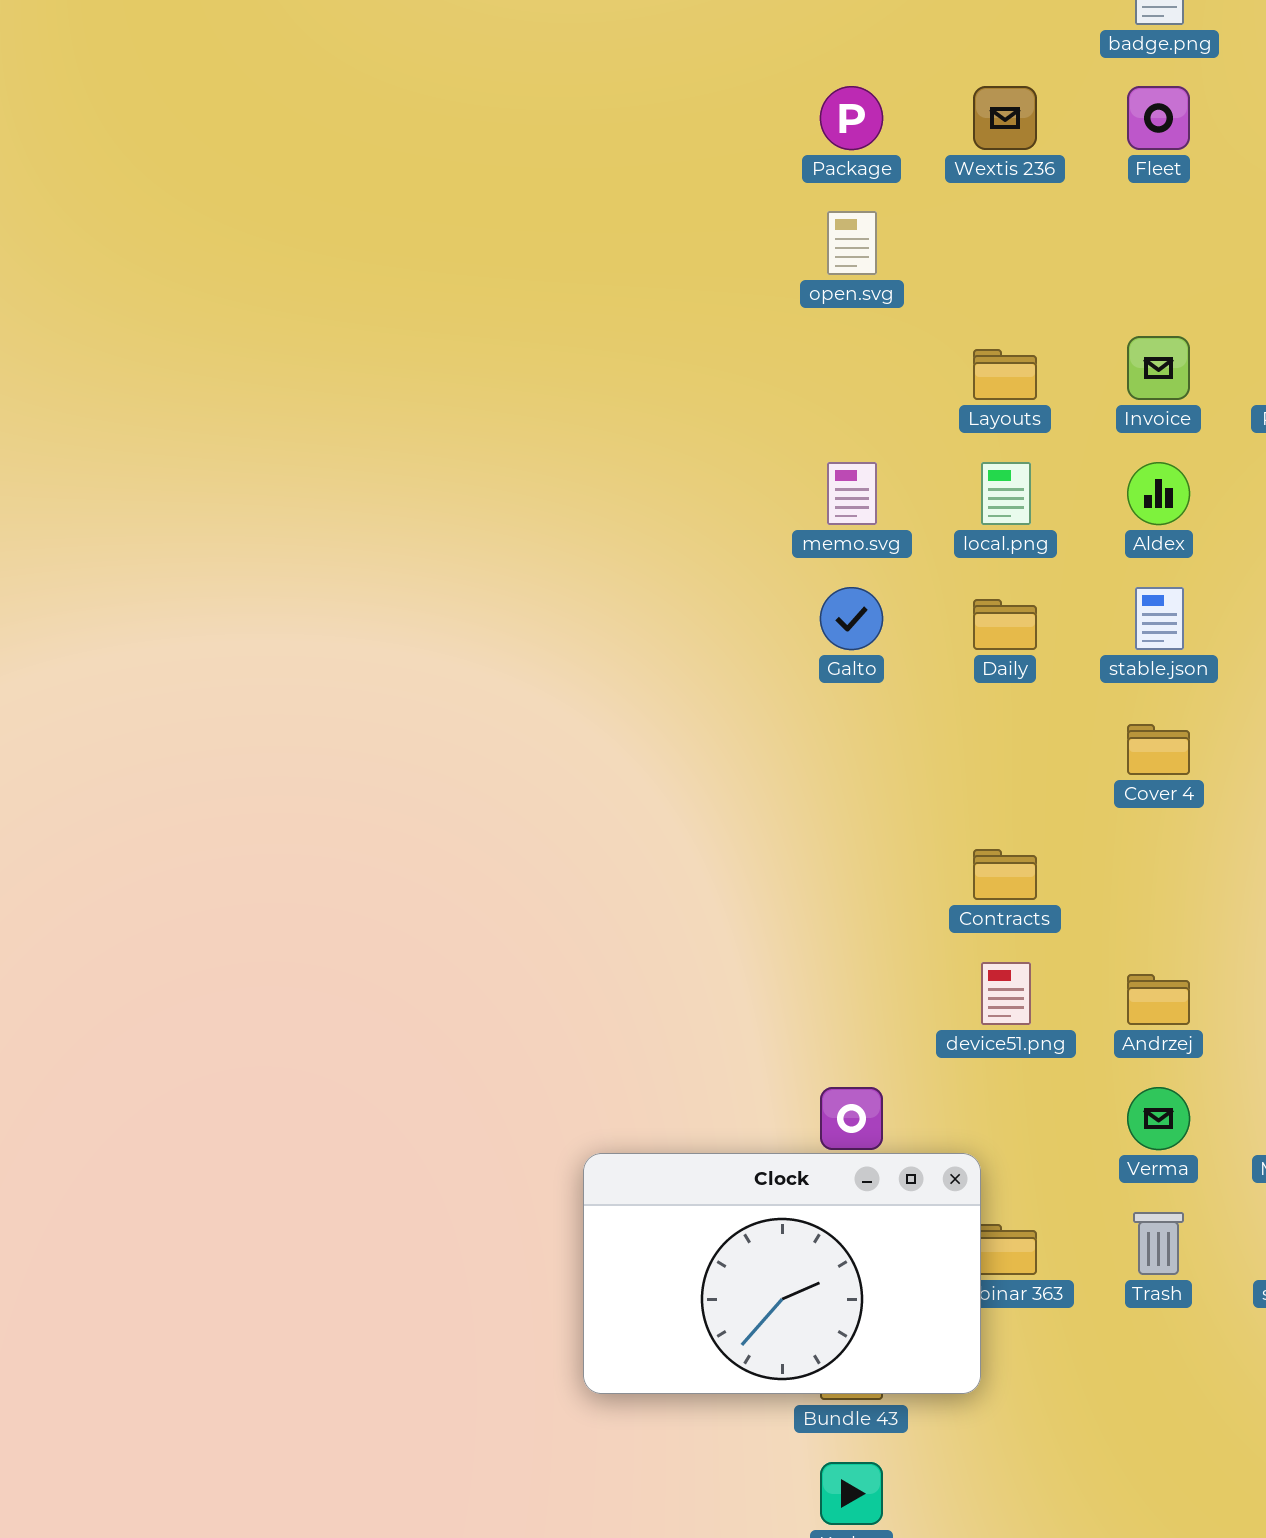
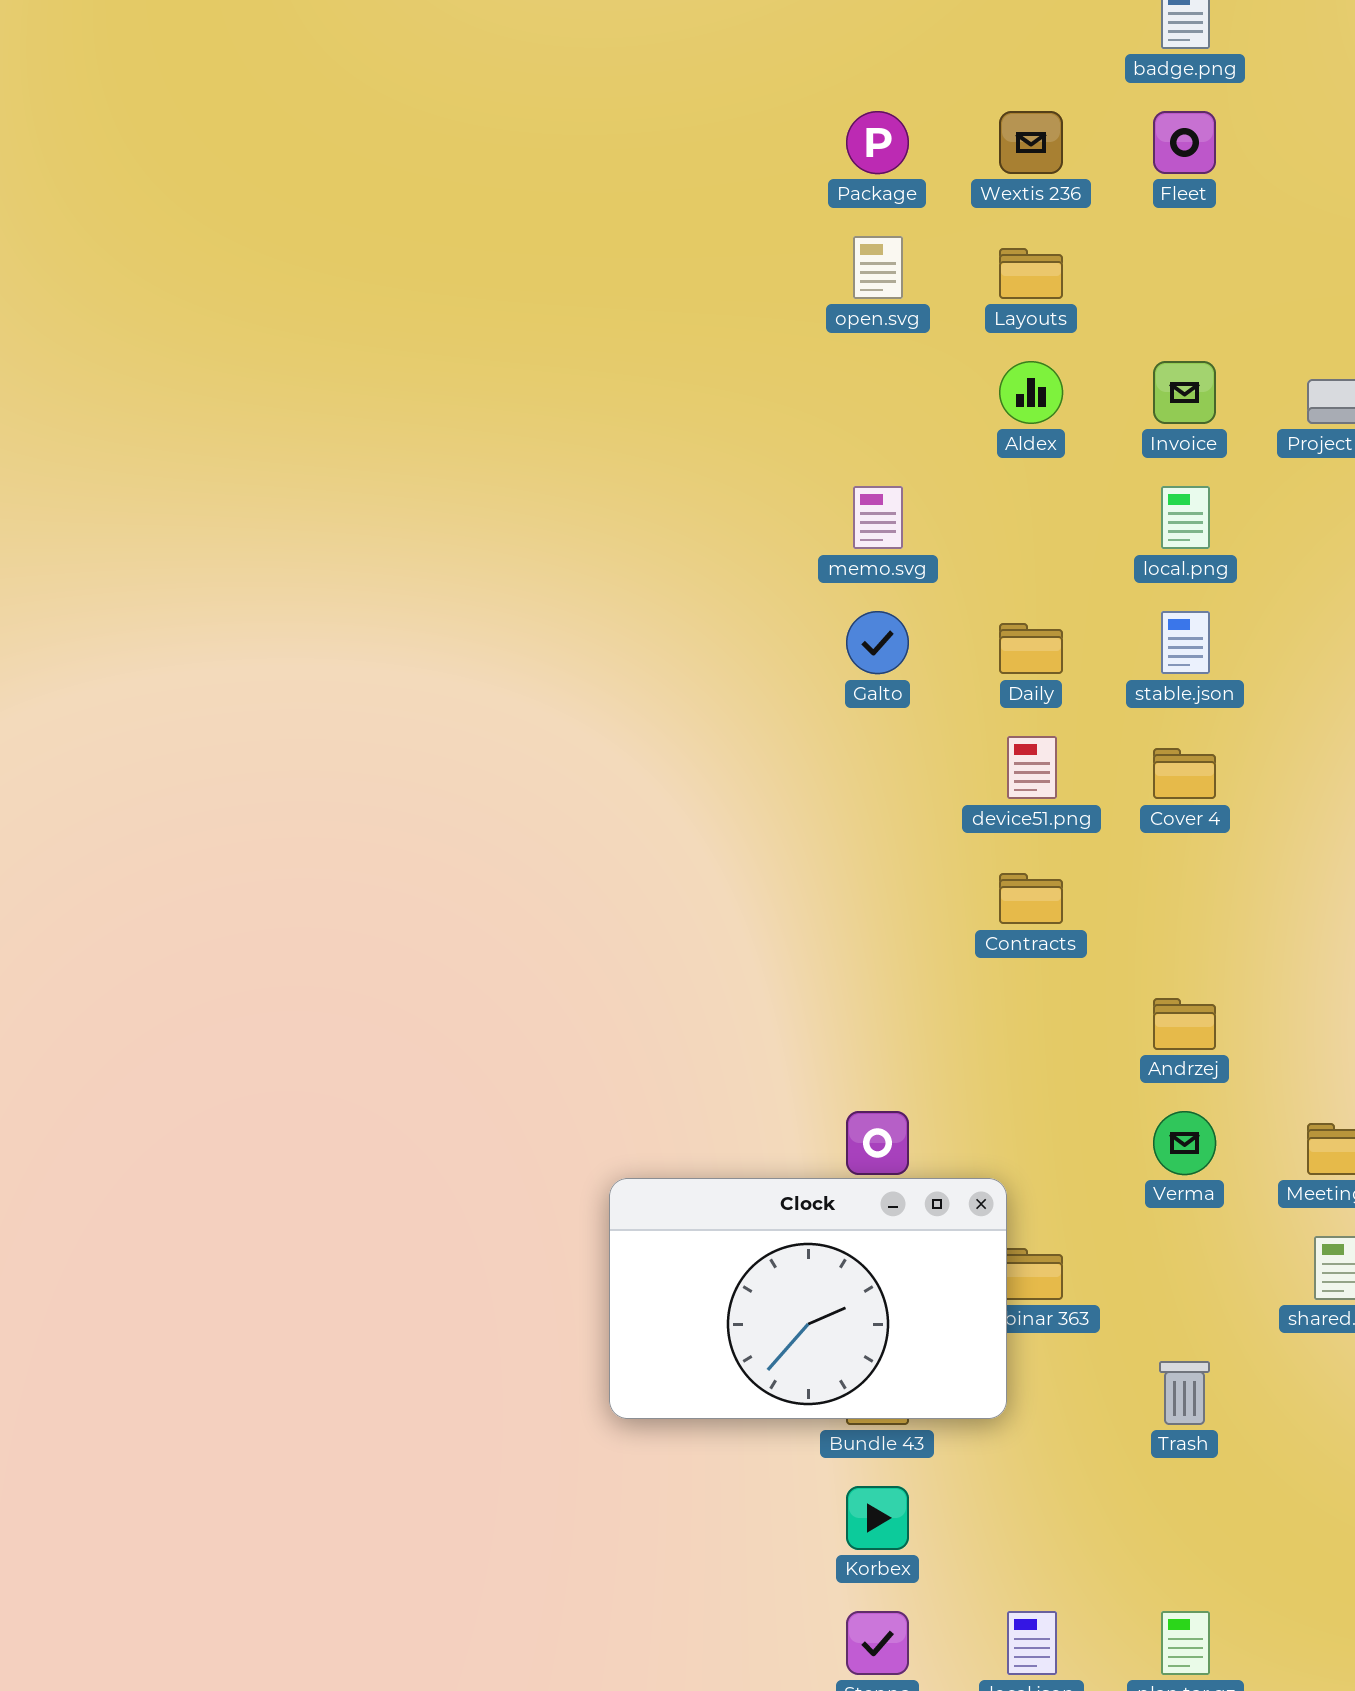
Layouts: [973,349,1037,400] -> [999,248,1063,299], moved
local.png: [981,462,1031,525] -> [1161,486,1210,549], moved
Aldex: [1127,462,1190,525] -> [999,361,1063,424], moved
device51.png: [981,962,1031,1025] -> [1007,736,1057,799], moved
Trash: [1133,1212,1184,1275] -> [1159,1361,1210,1425], moved

